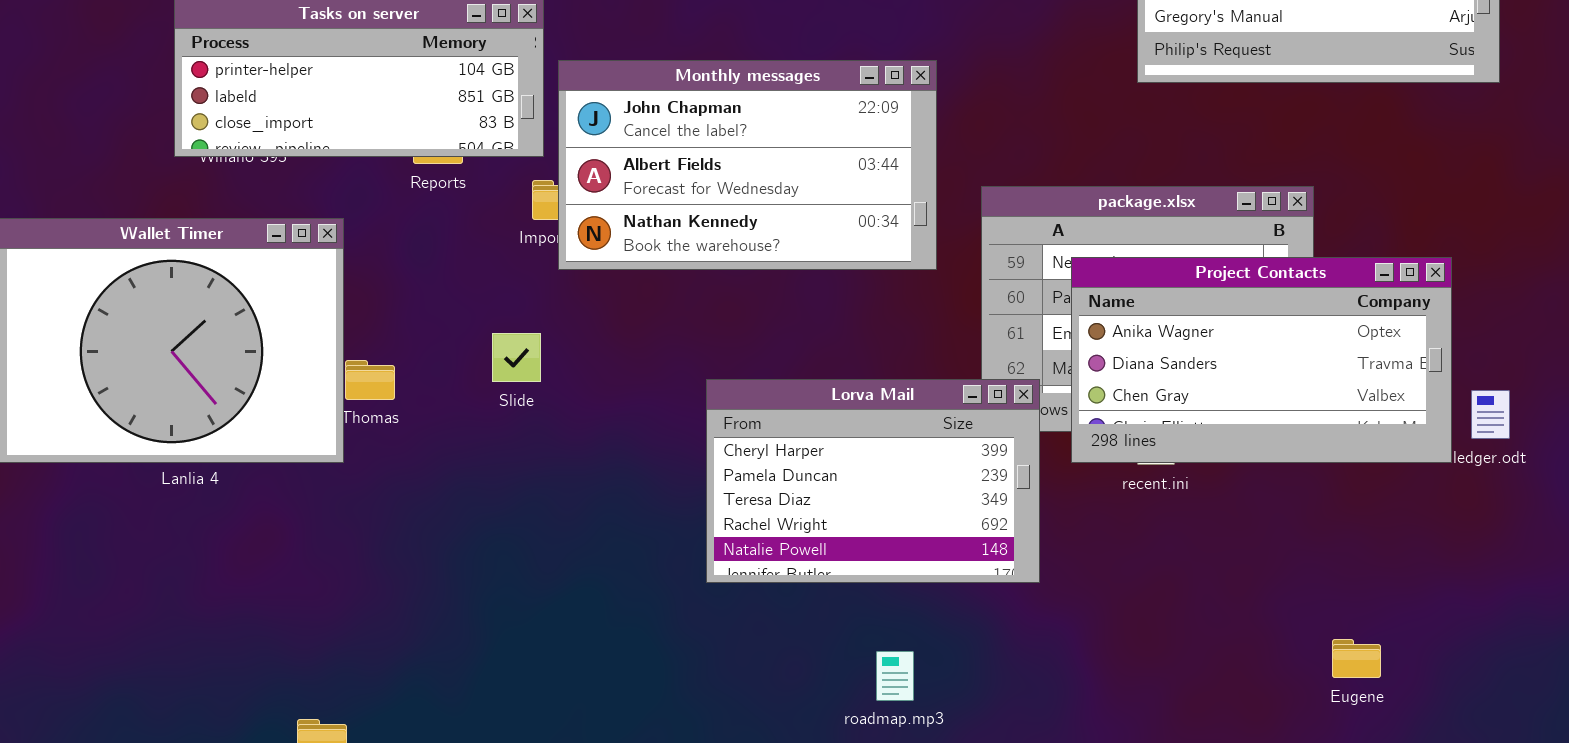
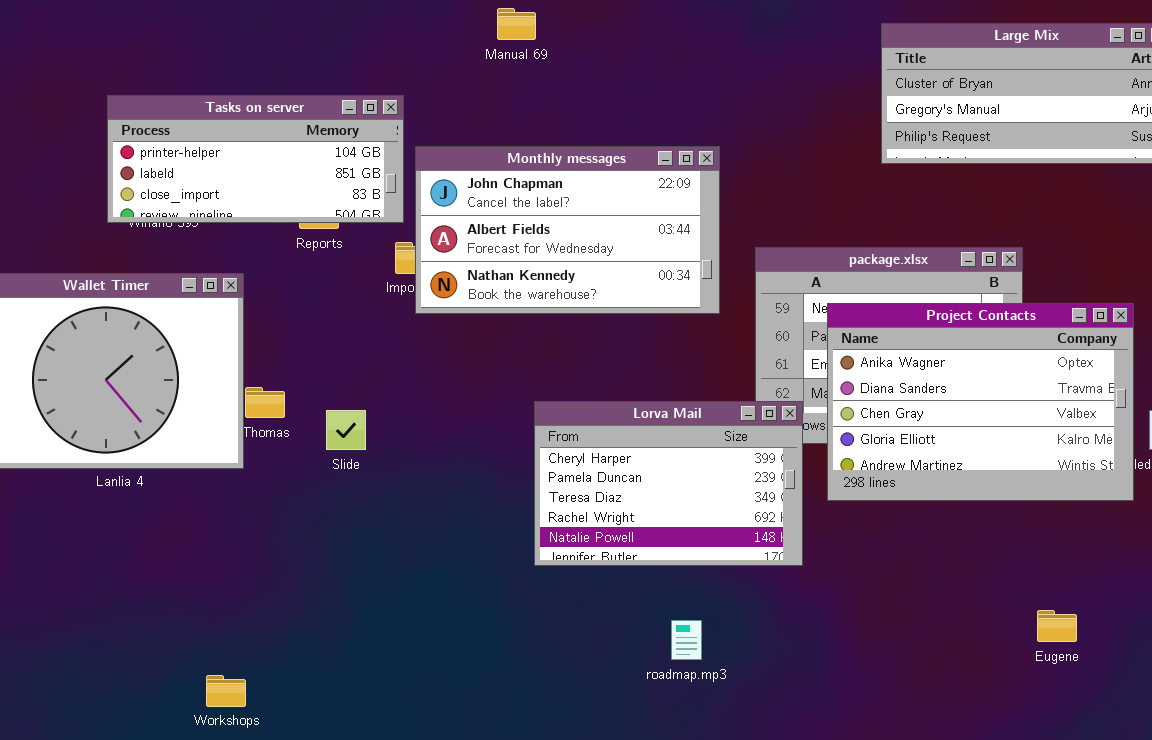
Project Contacts: [1071,257,1452,463] -> [827,303,1134,501], resized
Slide: [492,333,541,382] -> [326,410,366,450], moved

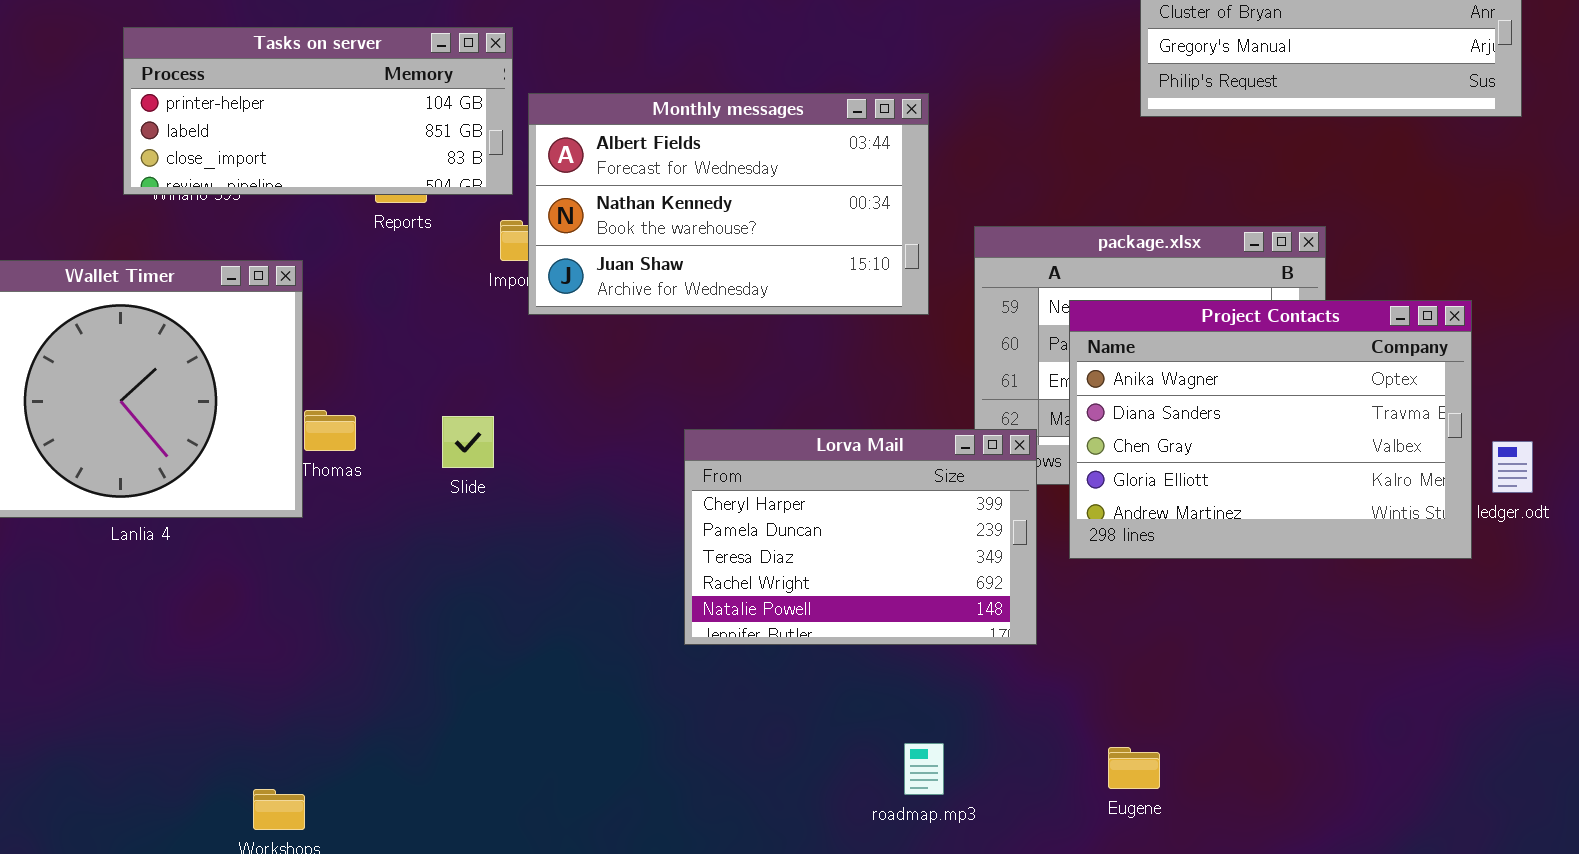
Monthly messages: [415,146,720,314] -> [528,93,929,315], scrolled down 1 row
Slide: [326,410,366,450] -> [442,416,494,468], moved
Eugene: [1037,610,1077,642] -> [1108,747,1160,789], moved
roadmap.mp3: [671,620,702,660] -> [904,743,944,795], moved

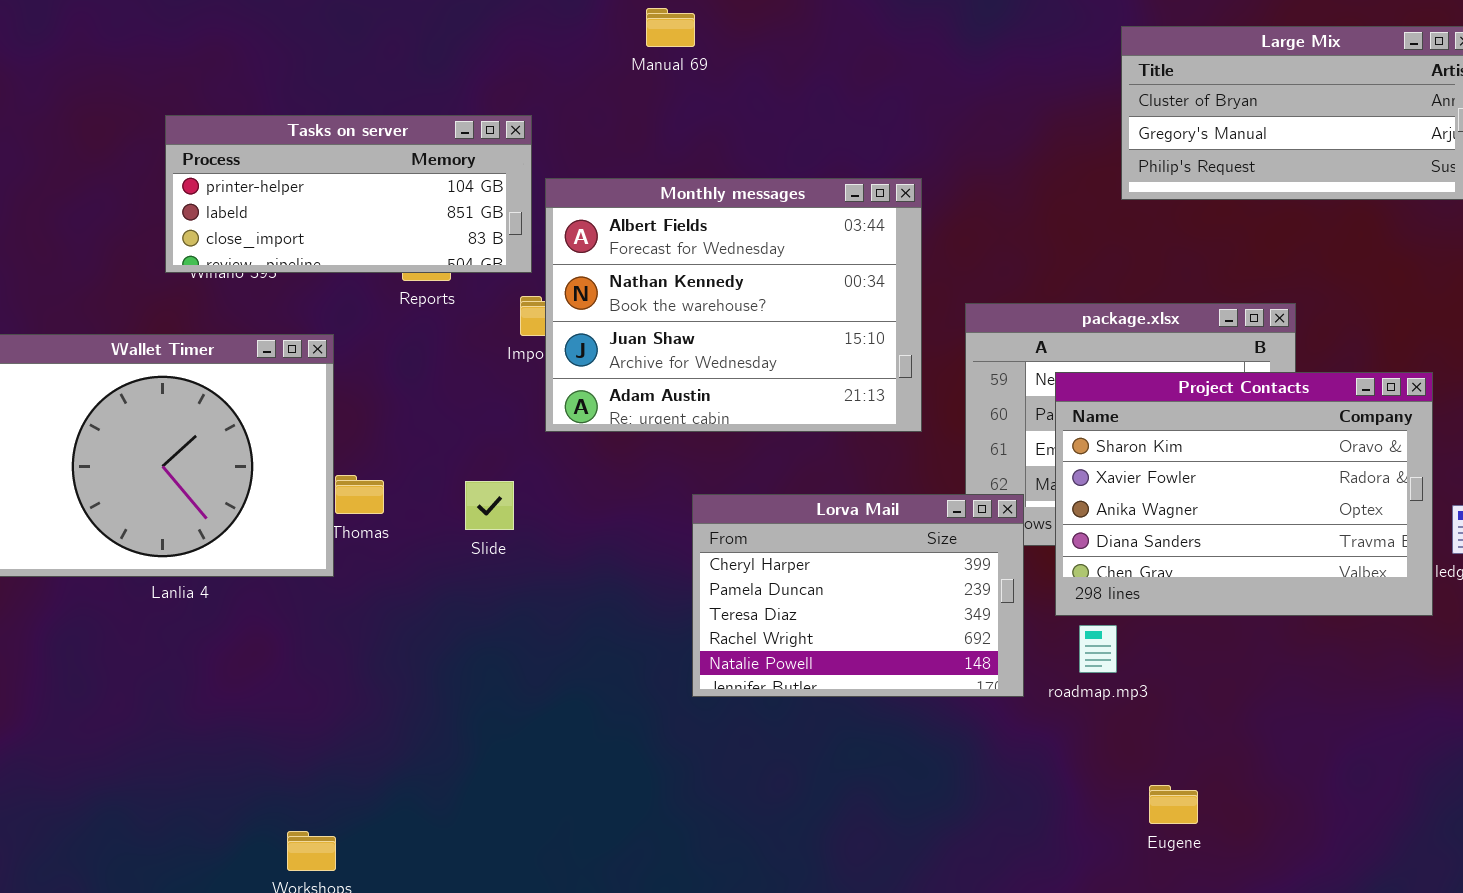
Monthly messages: [528,93,929,315] -> [545,178,922,432], resized
Project Contacts: [1069,300,1472,559] -> [1055,372,1433,616], scrolled up 2 rows
roadmap.mp3: [904,743,944,795] -> [1079,625,1117,673], moved
Eugene: [1108,747,1160,789] -> [1149,785,1198,824], moved

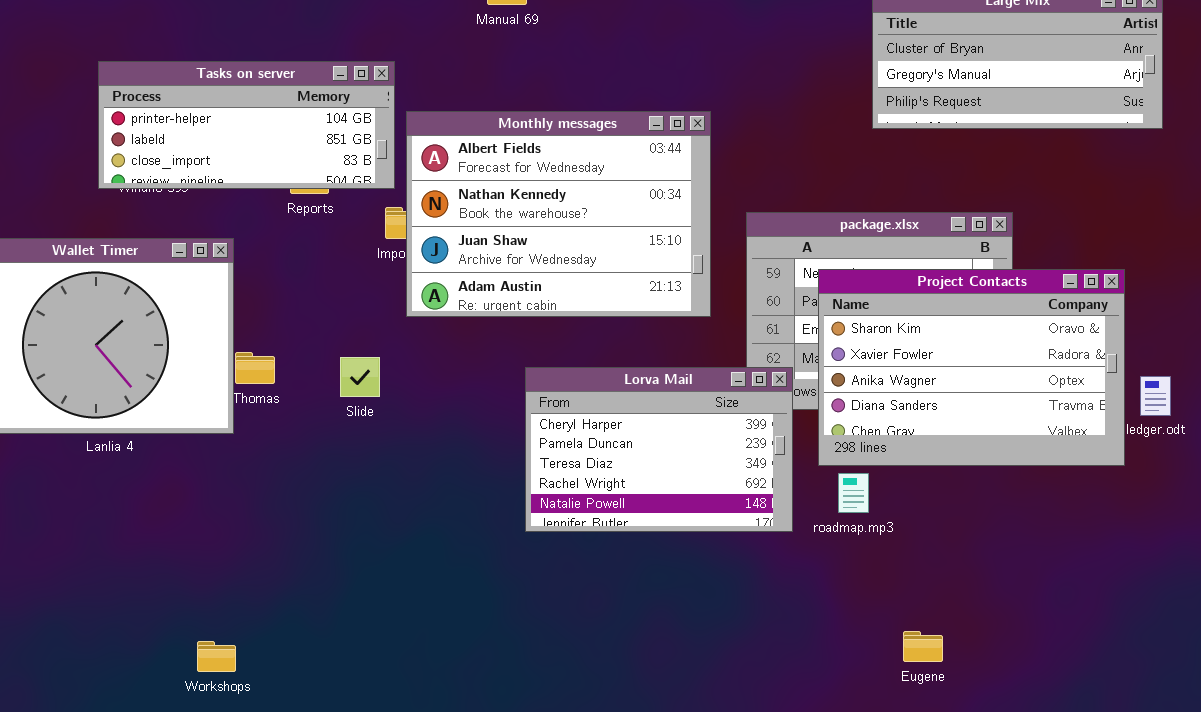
Eugene: [1149,785,1198,824] -> [903,631,943,662], moved

